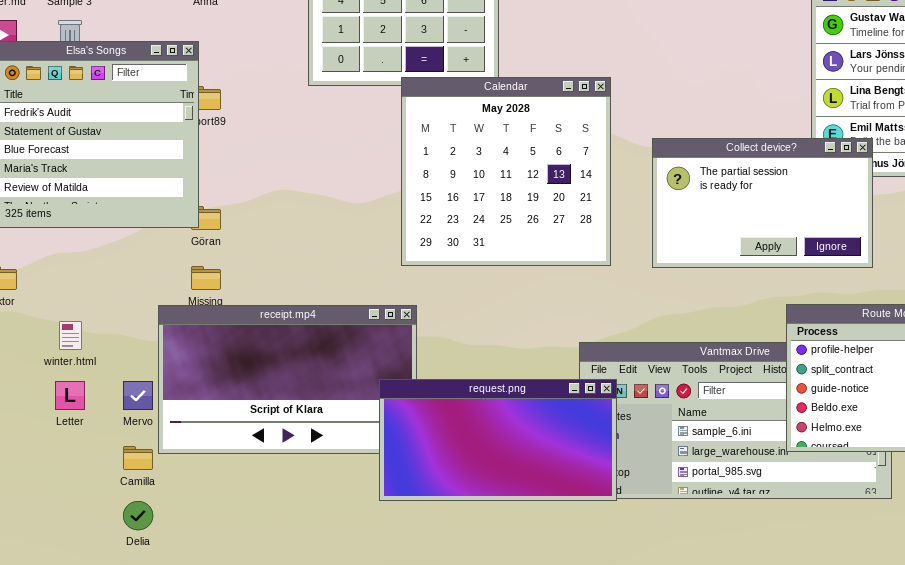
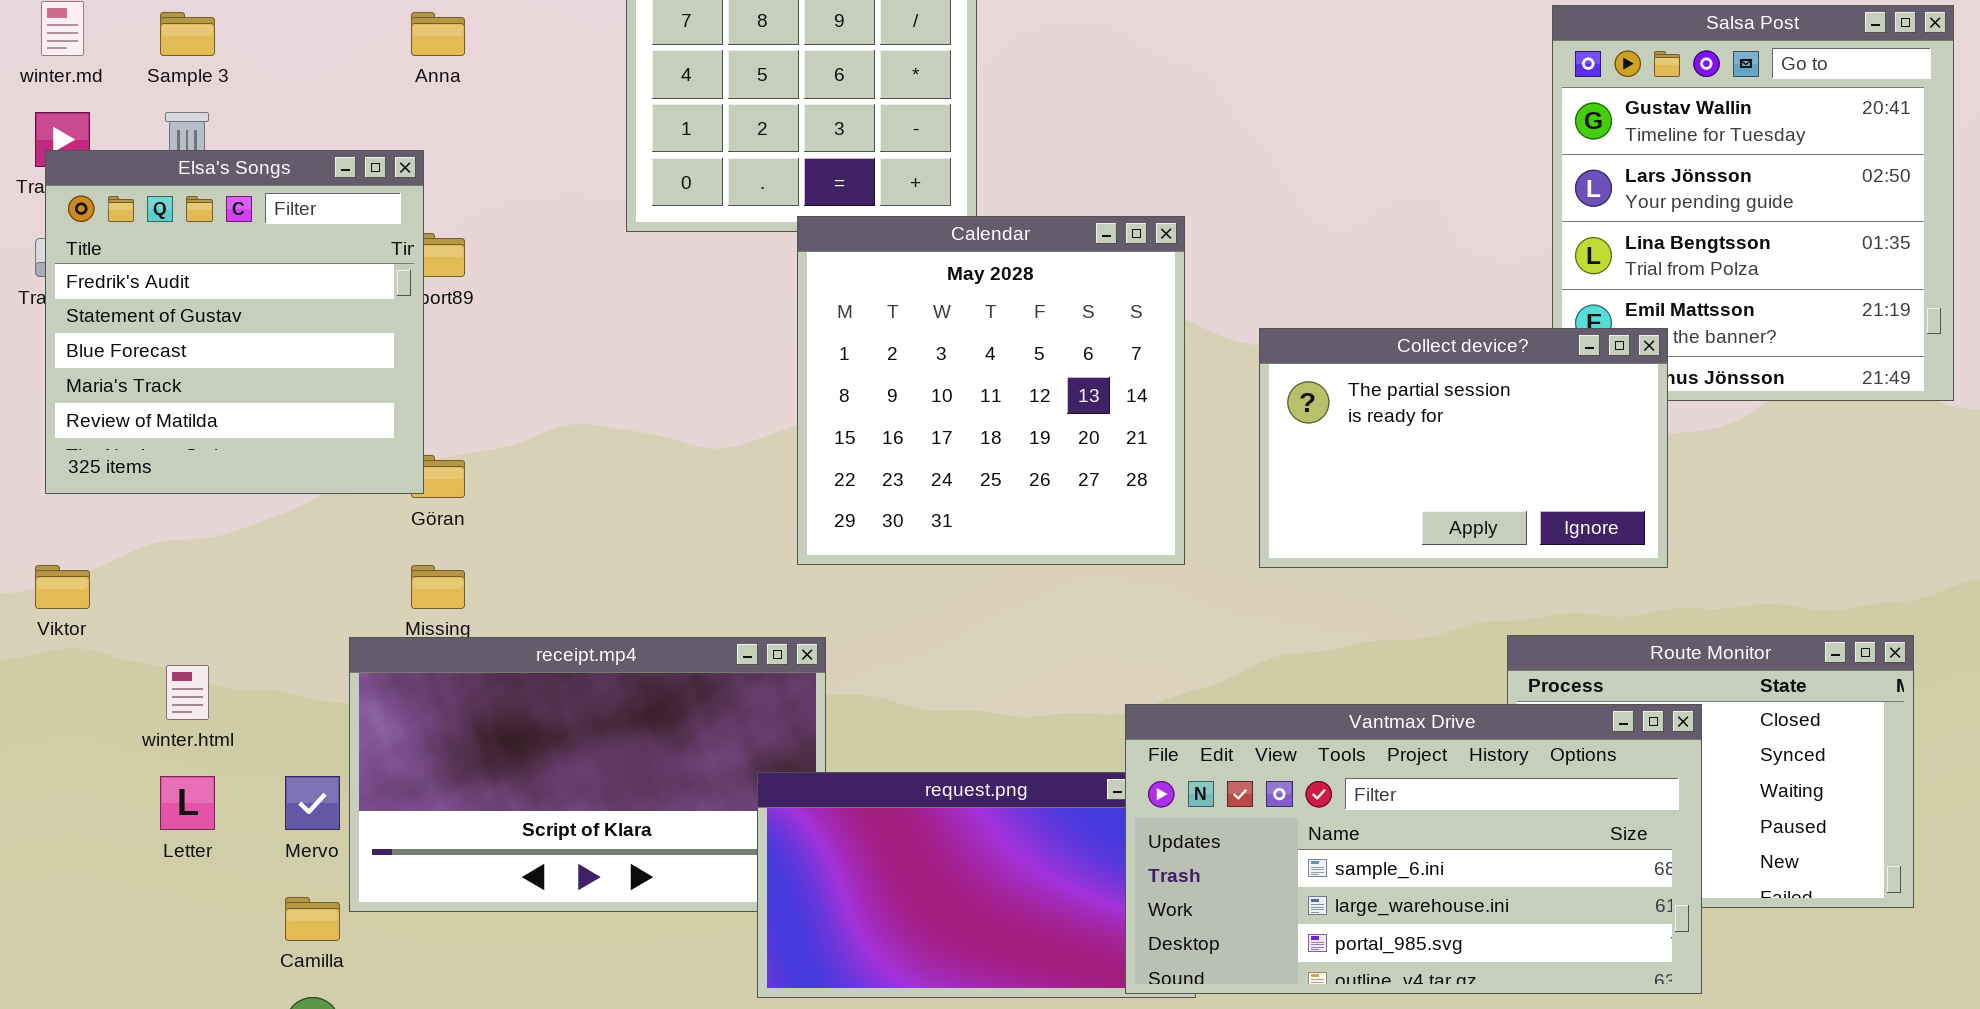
Vantmax Drive: [579,342,892,499] -> [1125,704,1702,994], raised

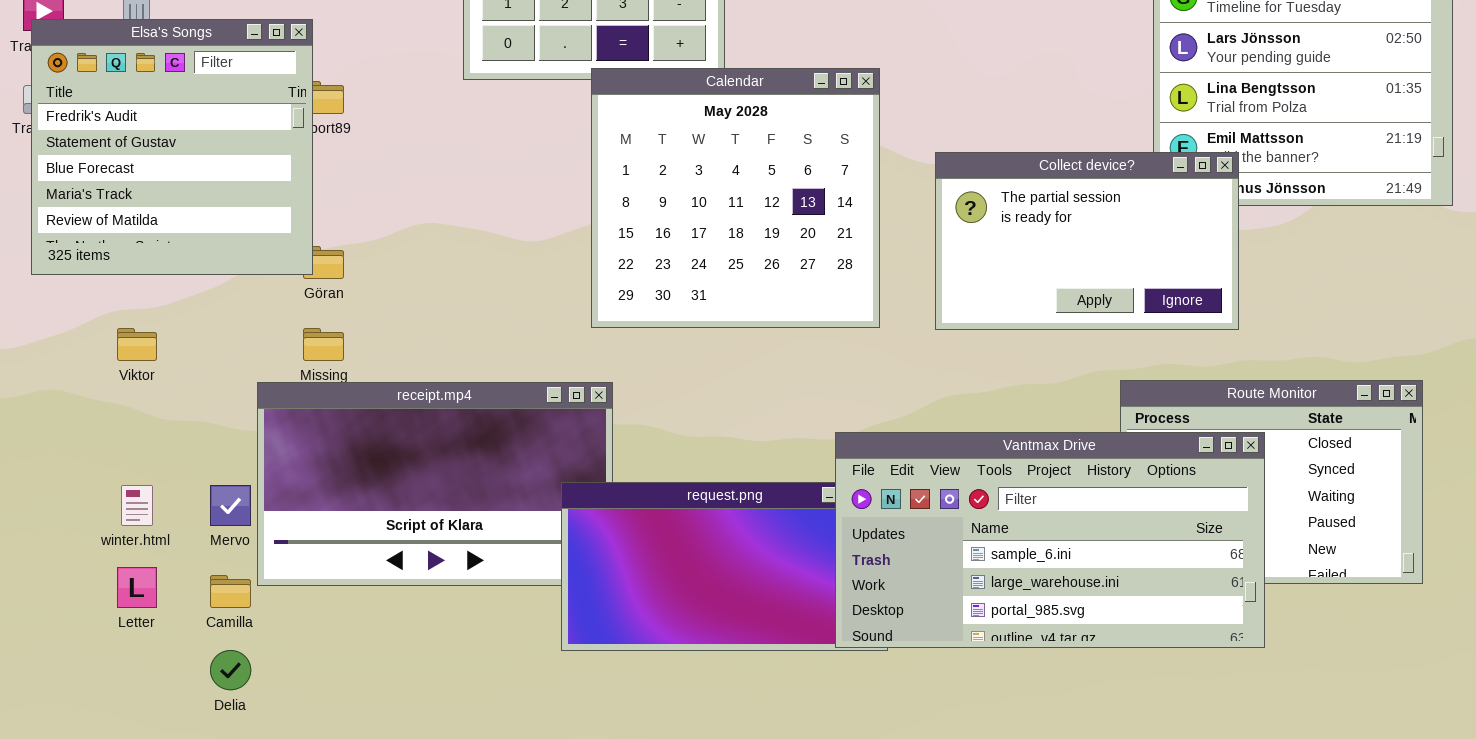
Viktor: [35,565,90,609] -> [117,328,157,361], moved
winter.html: [166,665,209,720] -> [121,485,153,526], moved
Letter: [160,776,215,830] -> [117,567,157,608], moved

